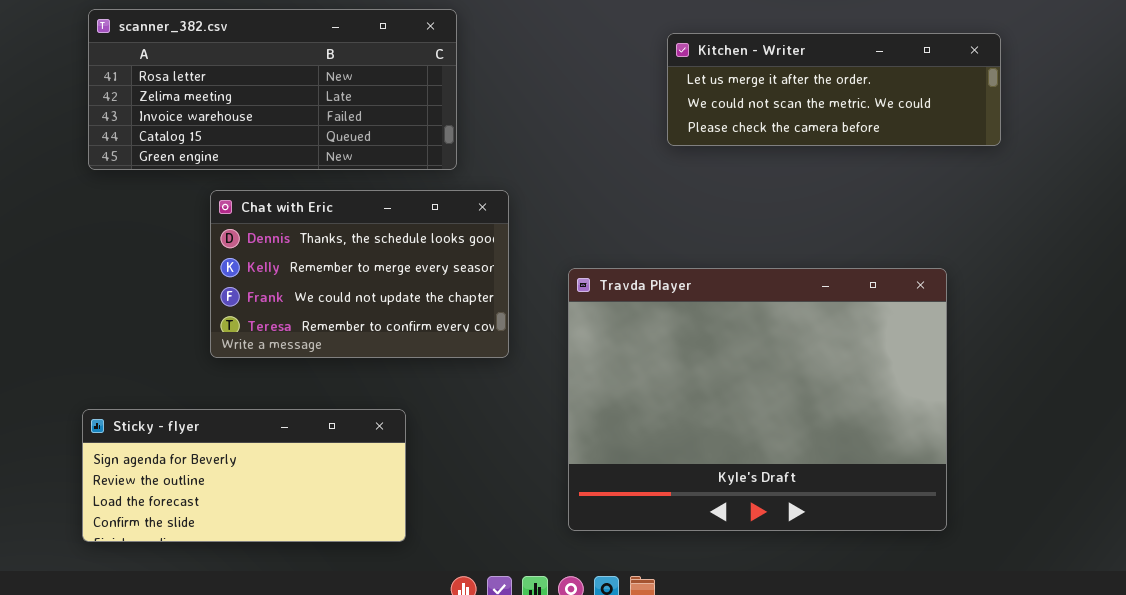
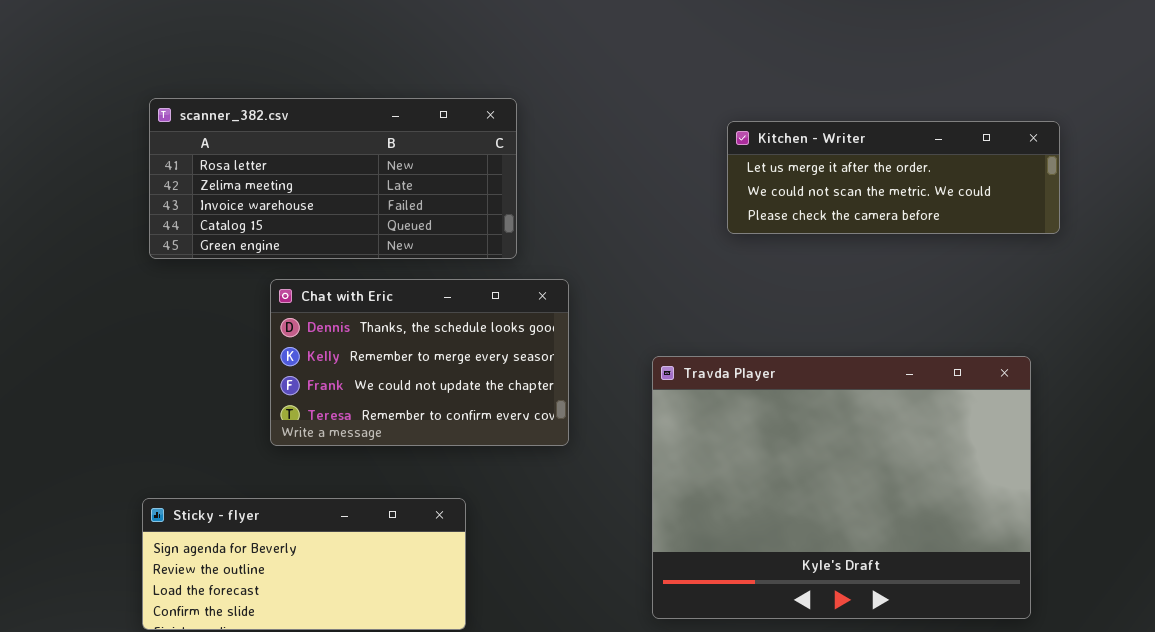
Travda Player: [568,268,947,531] -> [652,356,1031,619], moved

